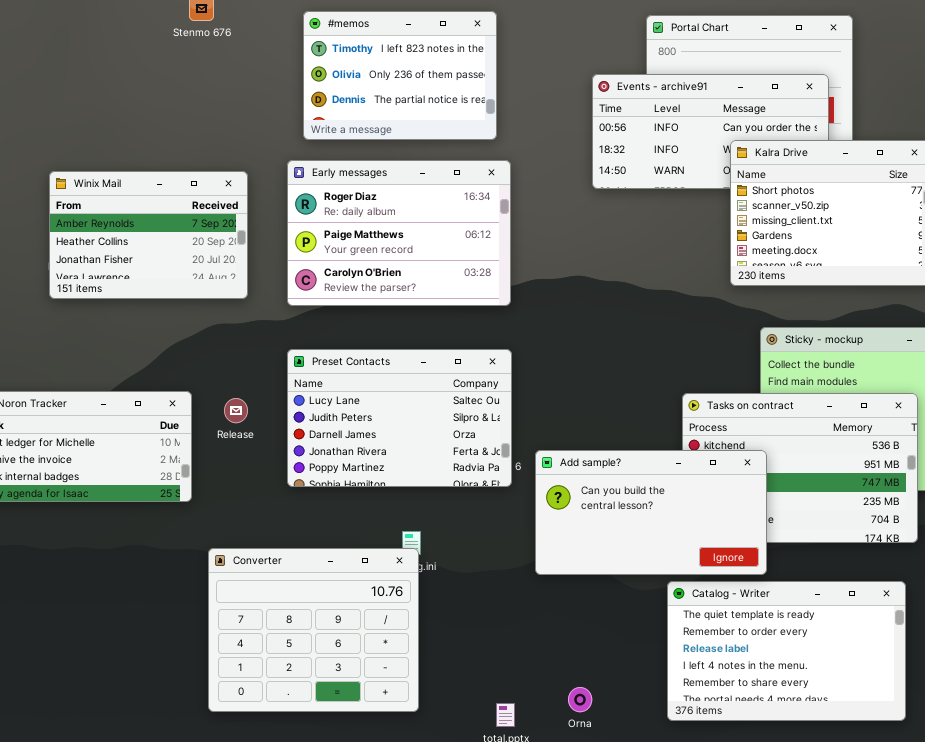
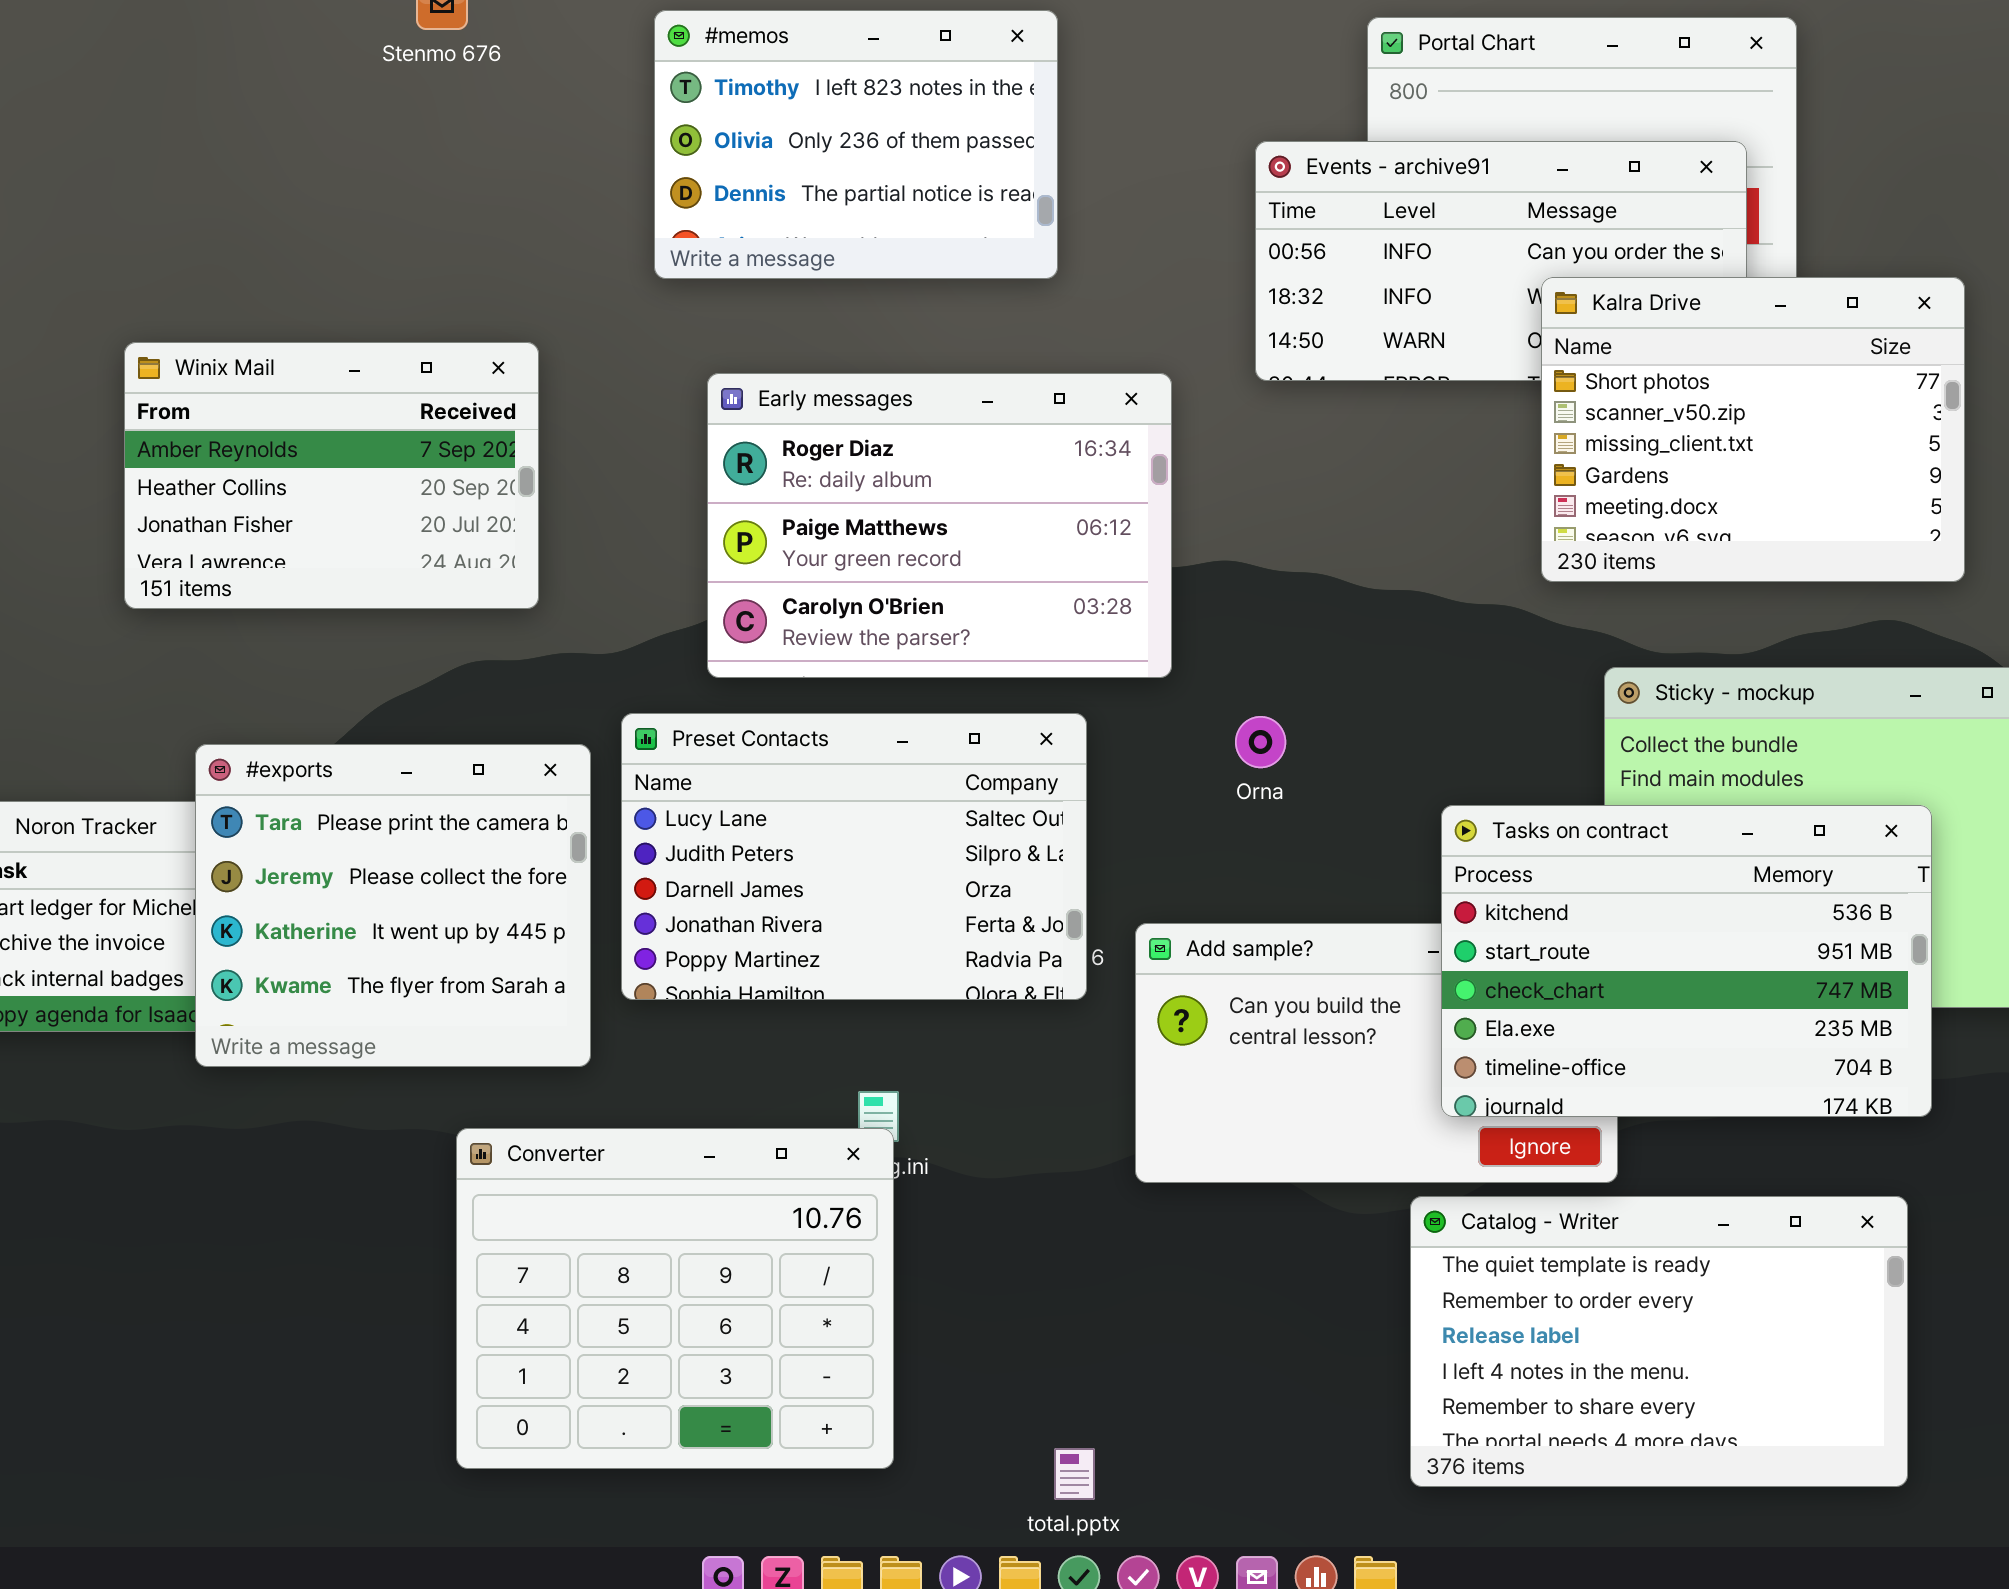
Early messages: [287,160,511,306] -> [707,373,1172,678], moved
#exports: none -> [195,744,591,1067], opened
Tasks on contract: [682,393,918,543] -> [1441,805,1932,1117], raised
Orna: [568,687,592,712] -> [1235,716,1286,768], moved

